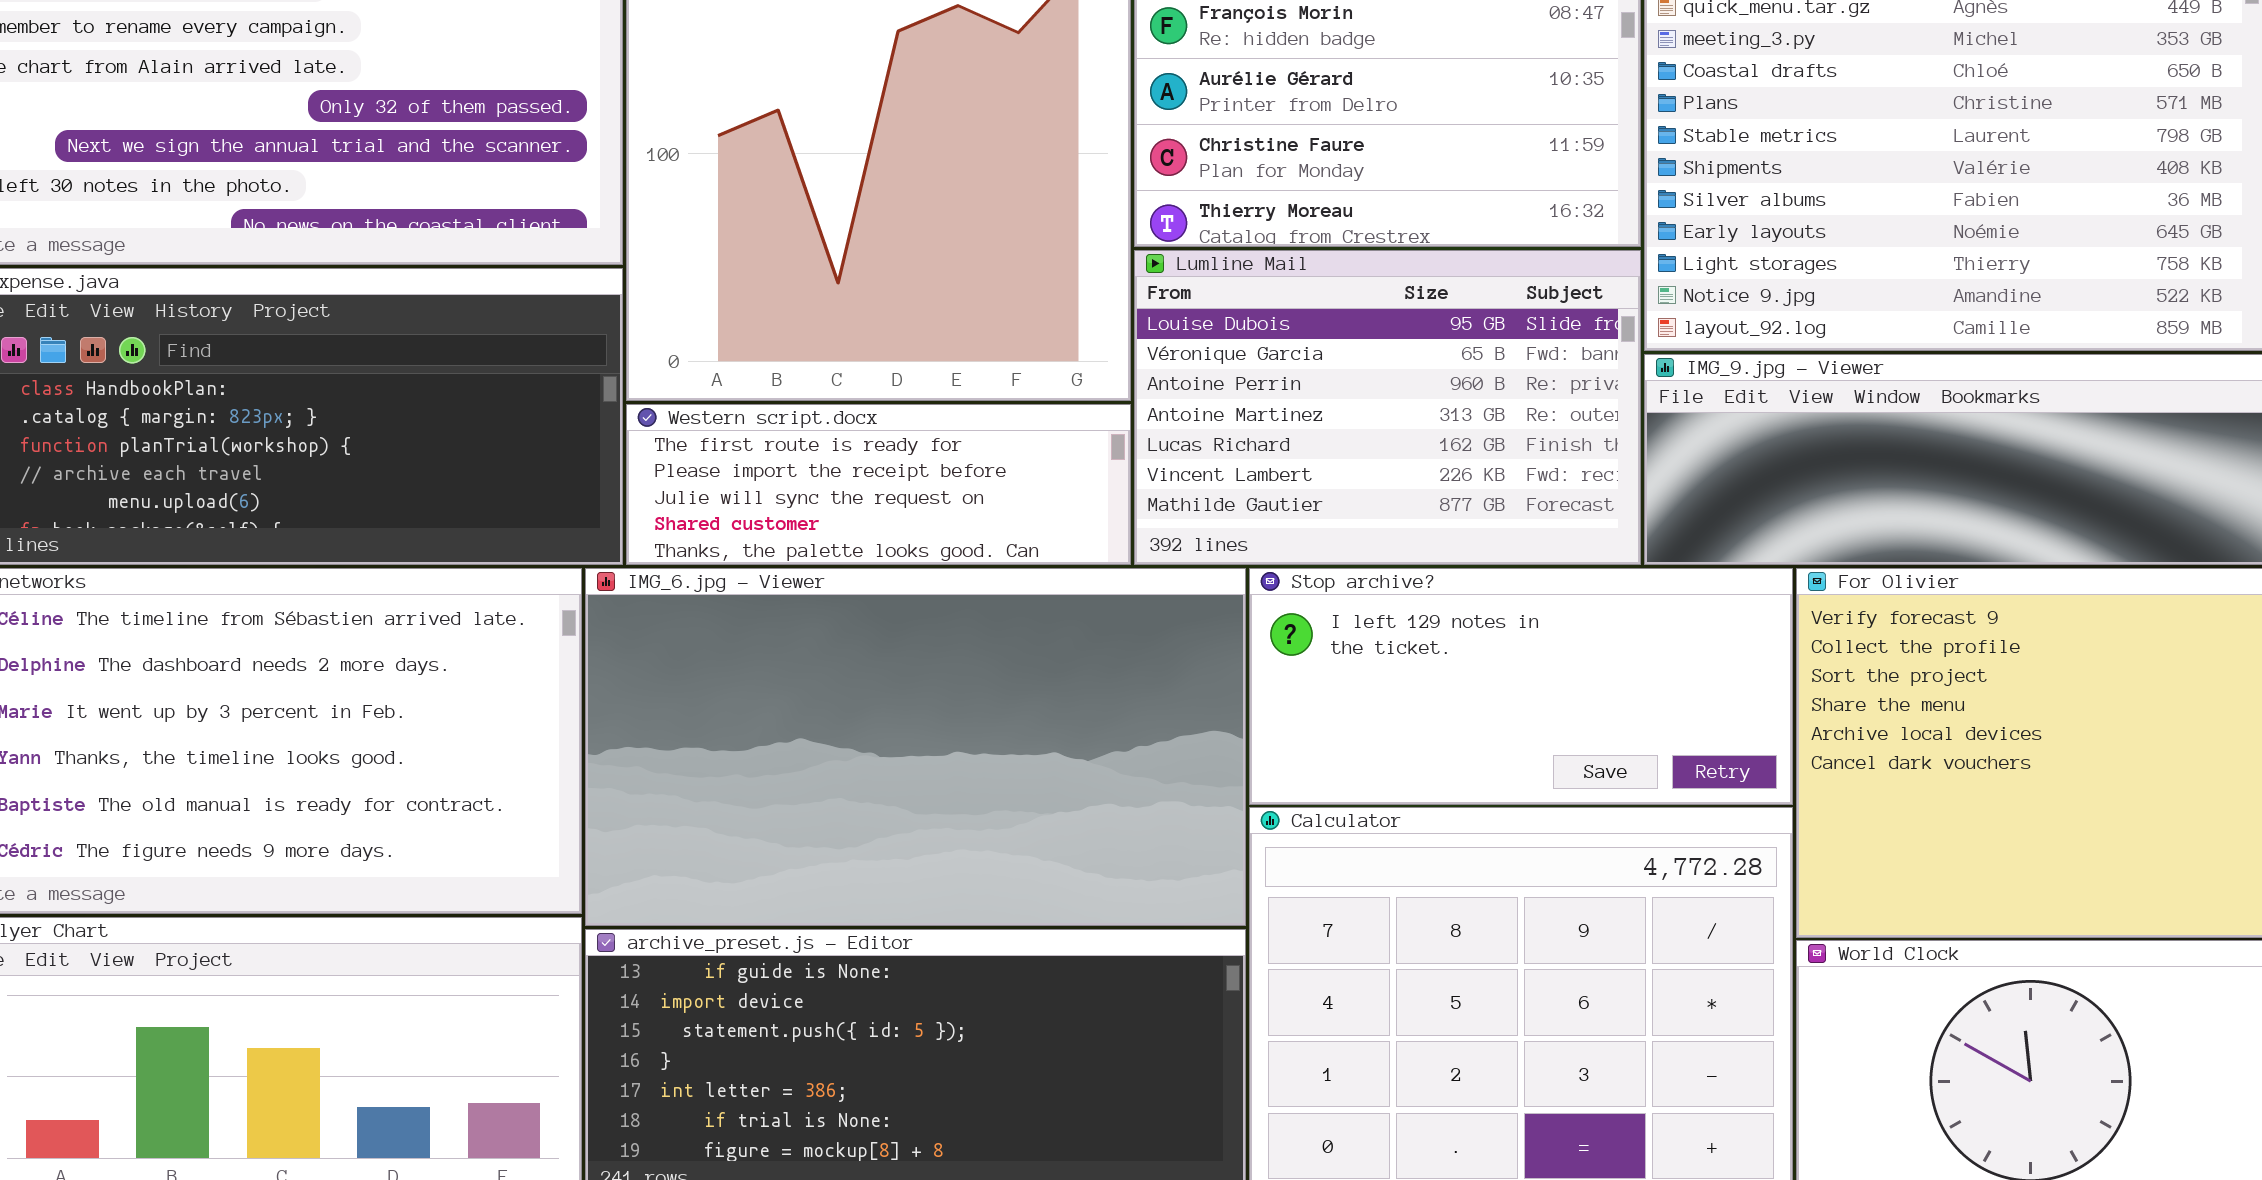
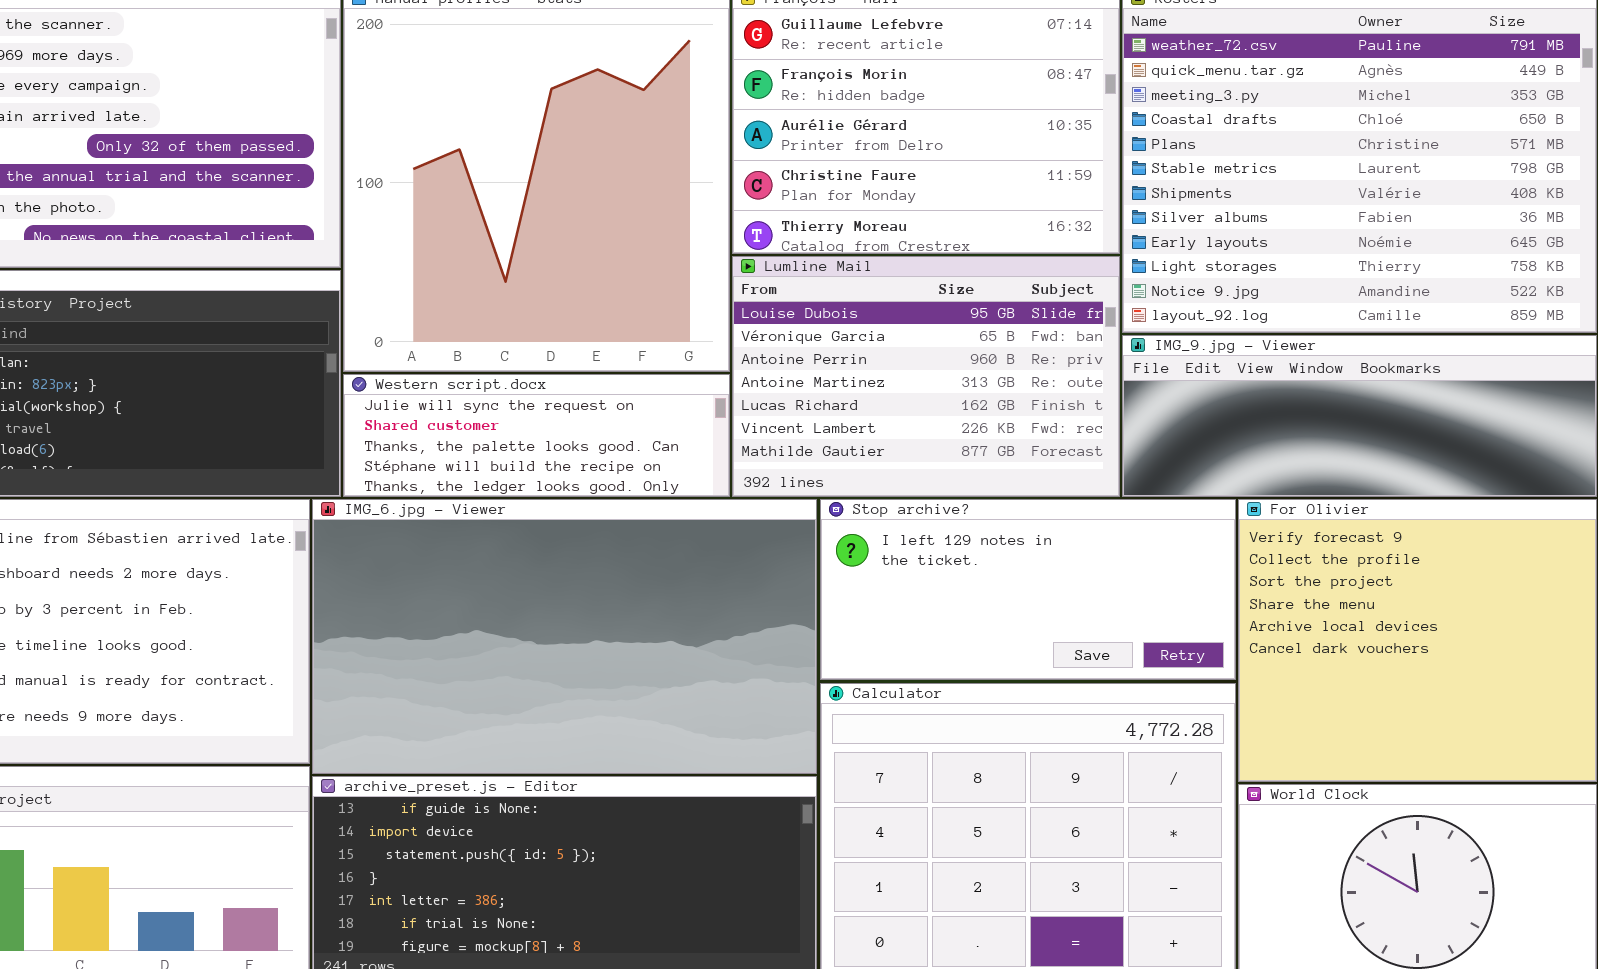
Western script.docx: [626,404,1131,565] -> [343,374,730,497], scrolled down 2 rows

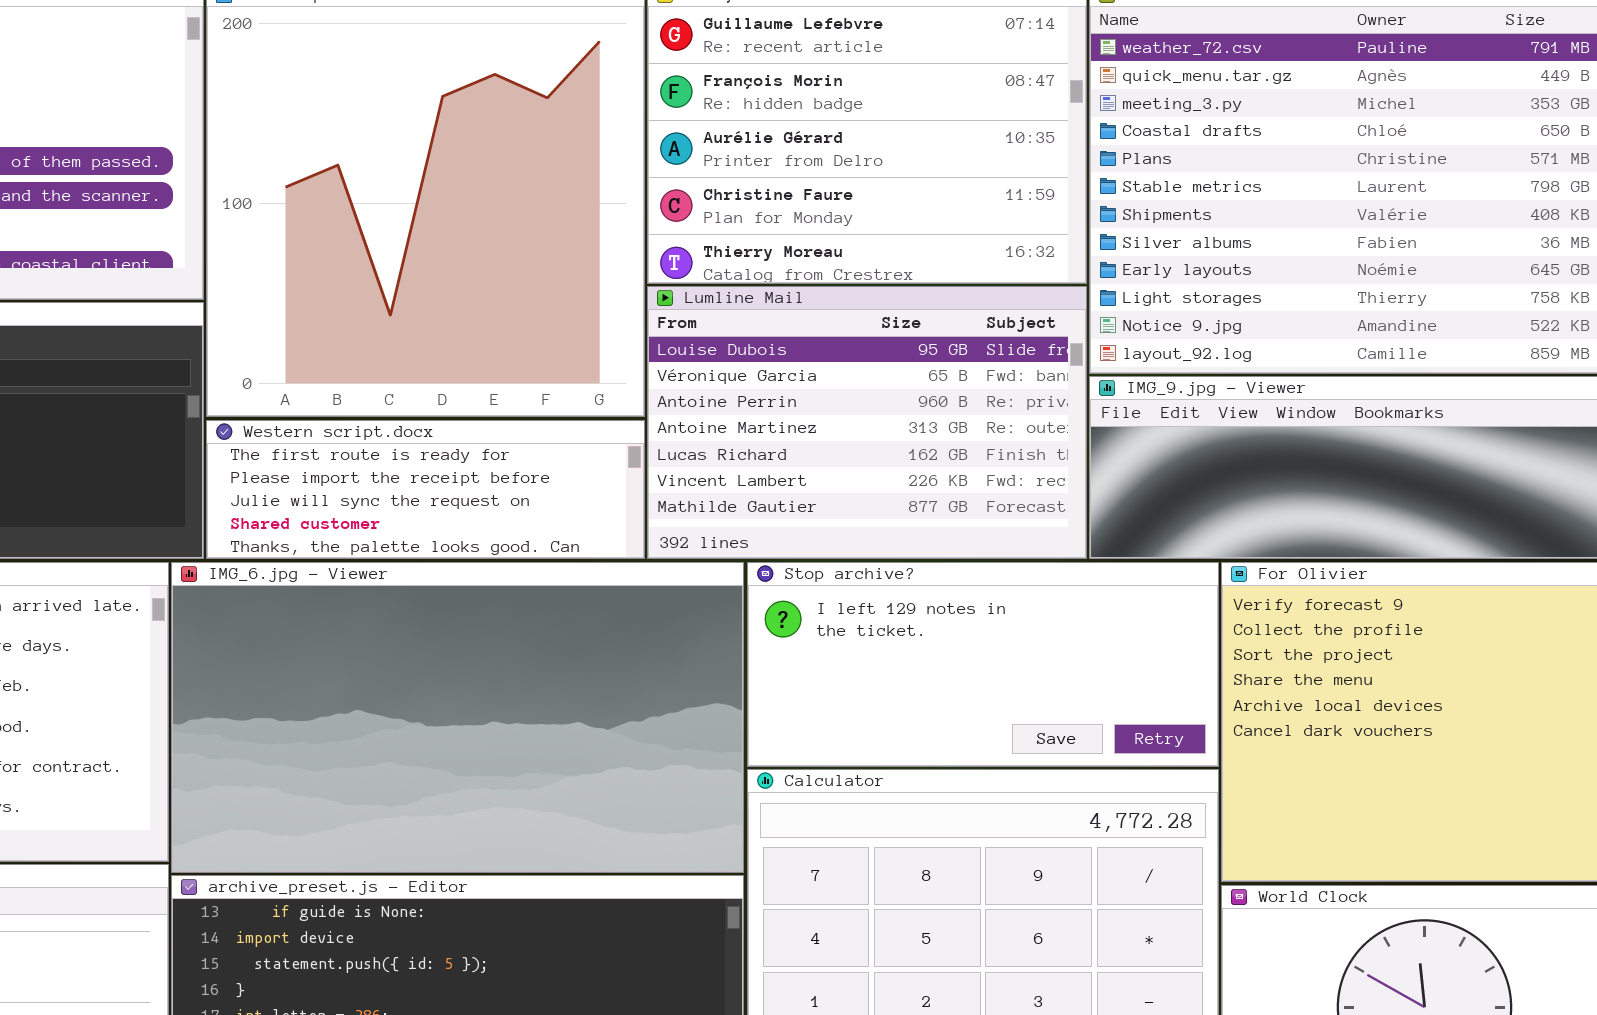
Western script.docx: [343,374,730,497] -> [206,420,645,559], scrolled up 2 rows

